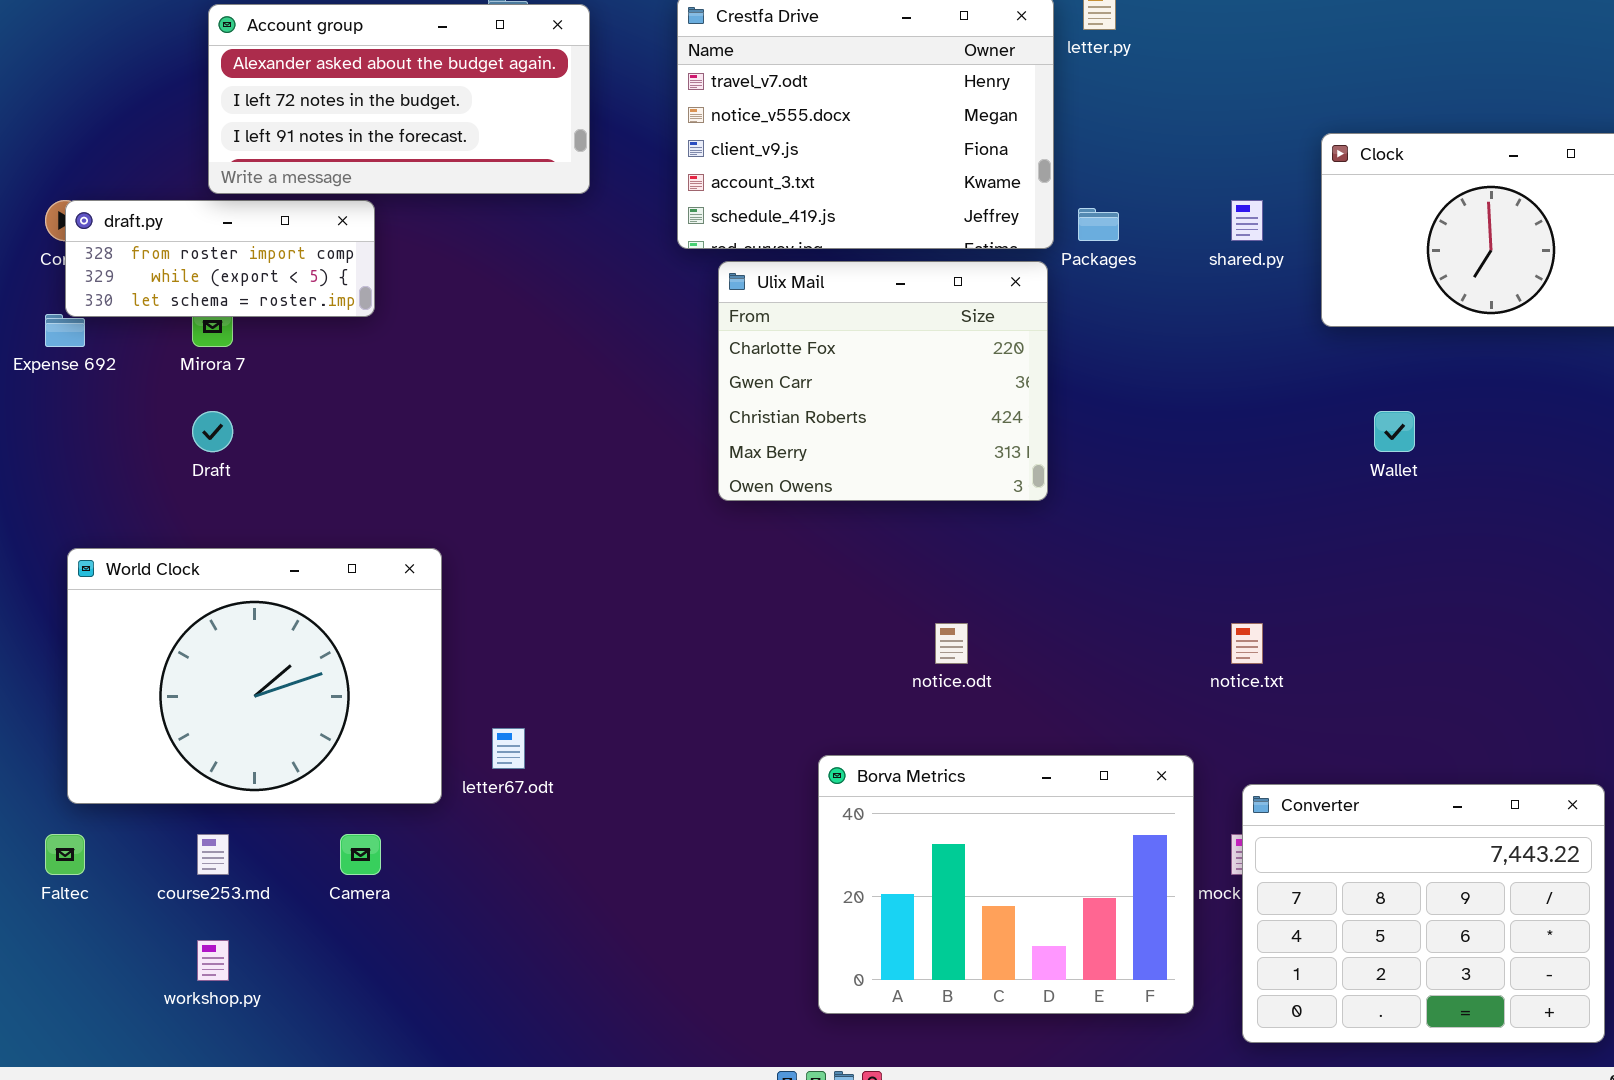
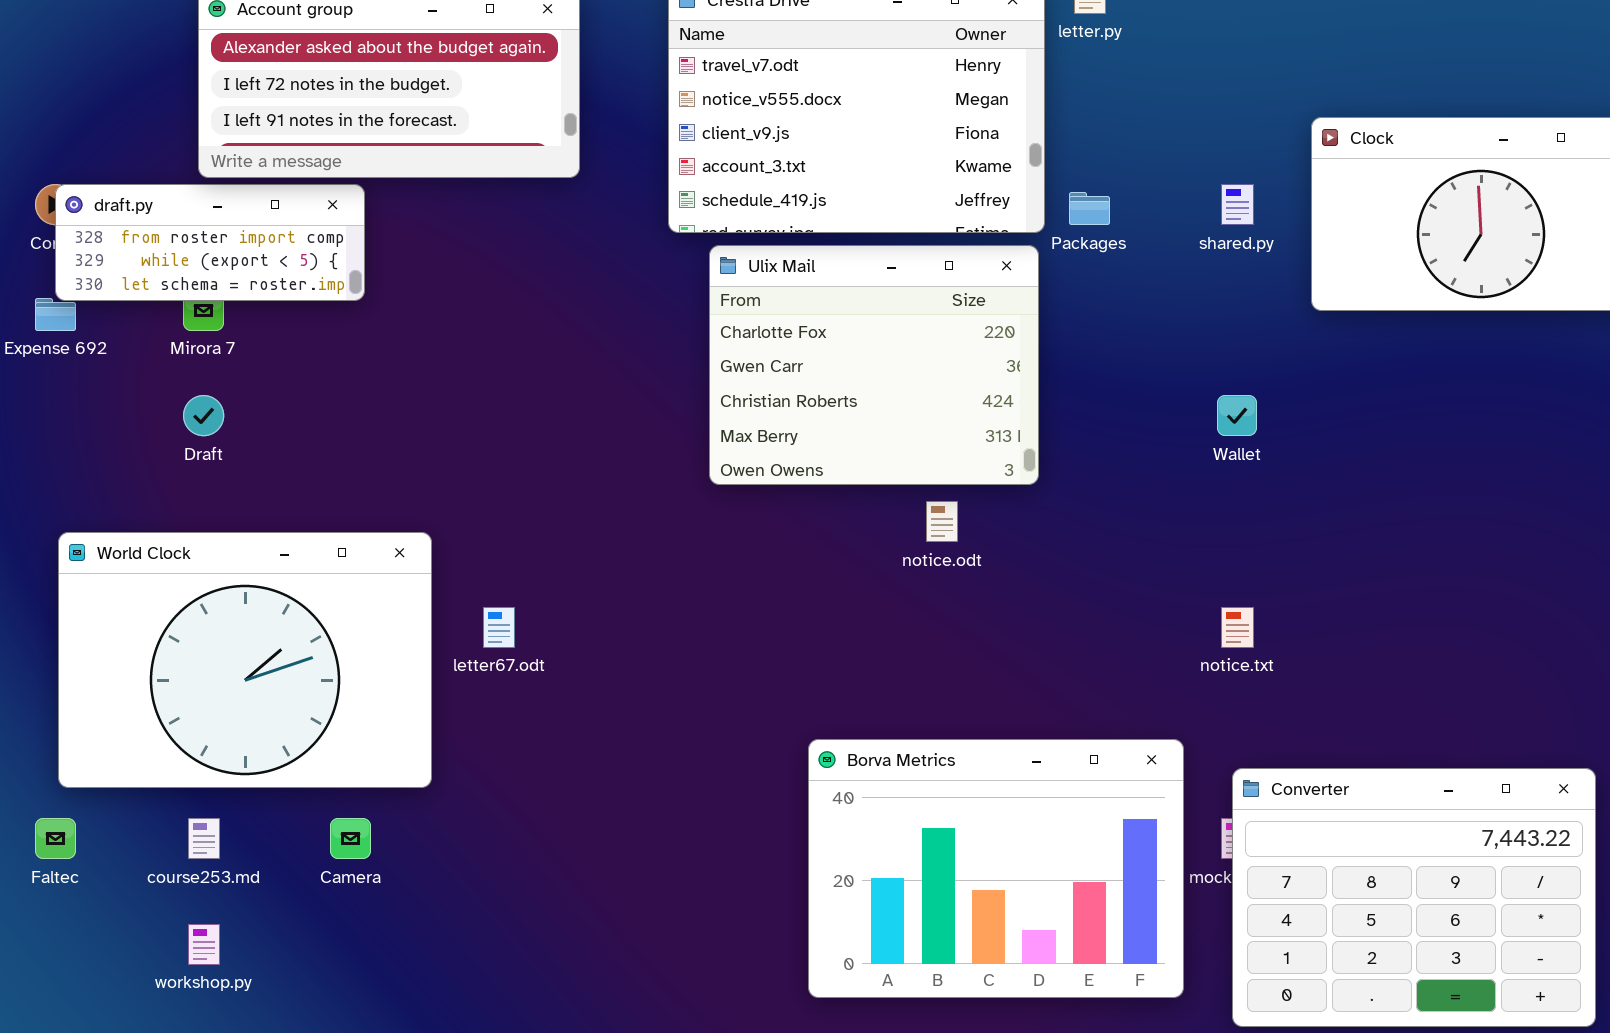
Wallet: [1374,411,1415,452] -> [1217,395,1257,436], moved
notice.odt: [935,623,968,664] -> [926,501,958,542], moved
letter67.odt: [492,728,525,769] -> [483,607,515,648], moved

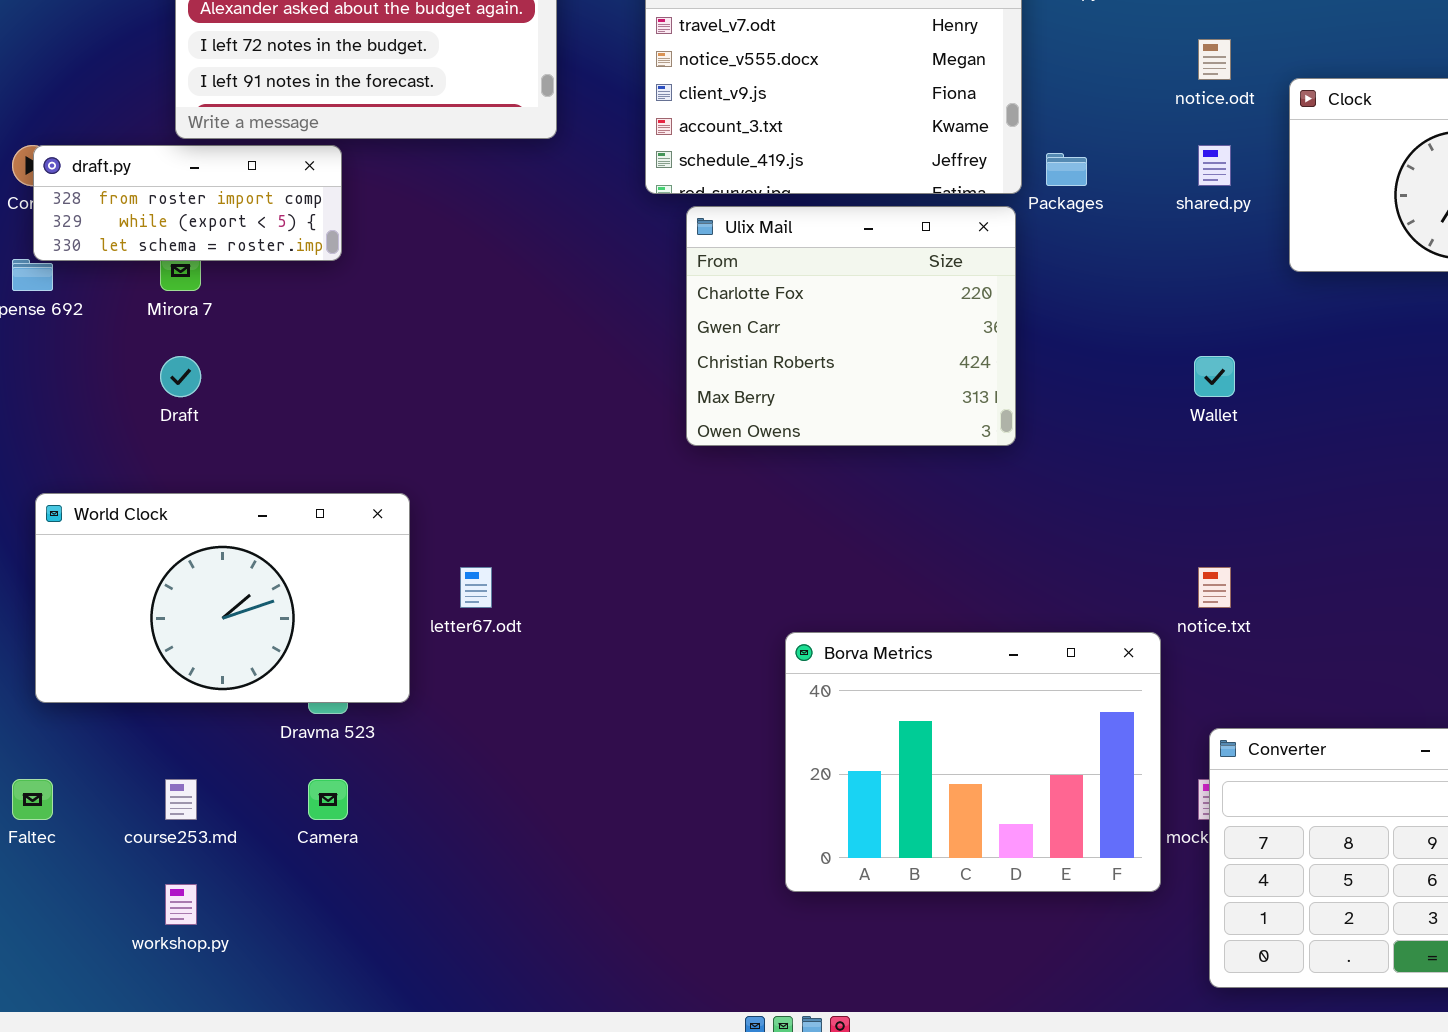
notice.odt: [926,501,958,542] -> [1198,39,1231,80], moved
World Clock: [58,532,432,788] -> [35,493,410,703], resized
Borva Metrics: [808,739,1184,998] -> [785,632,1161,892], moved

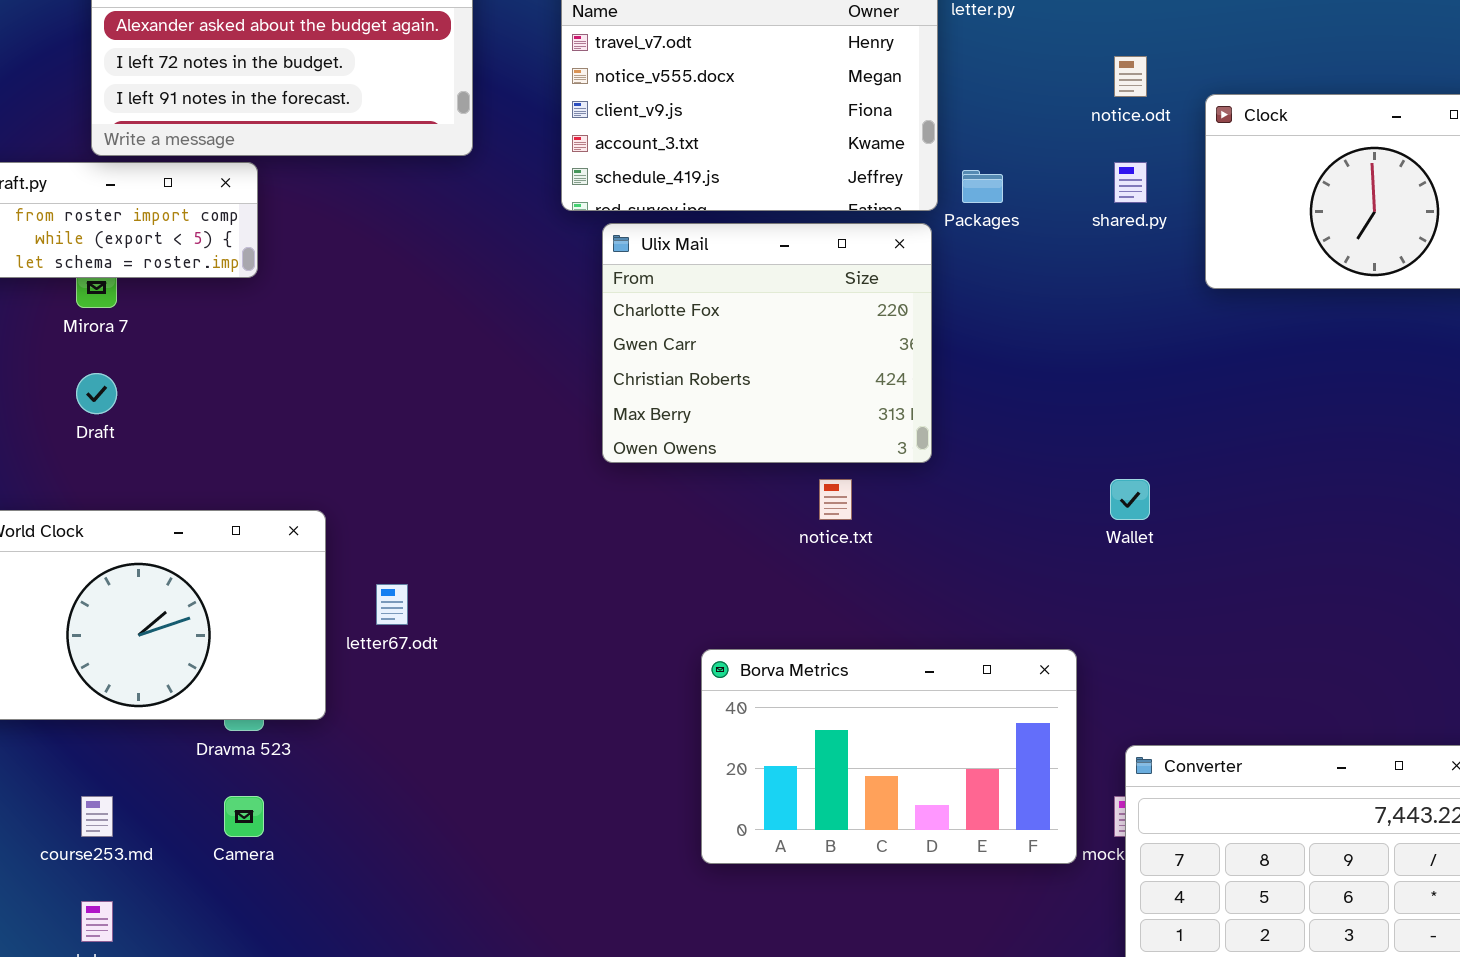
Wallet: [1194,356,1235,397] -> [1110,479,1150,520], moved
notice.txt: [1198,567,1231,608] -> [819,479,852,520], moved
Borva Metrics: [785,632,1161,892] -> [701,649,1077,864], resized

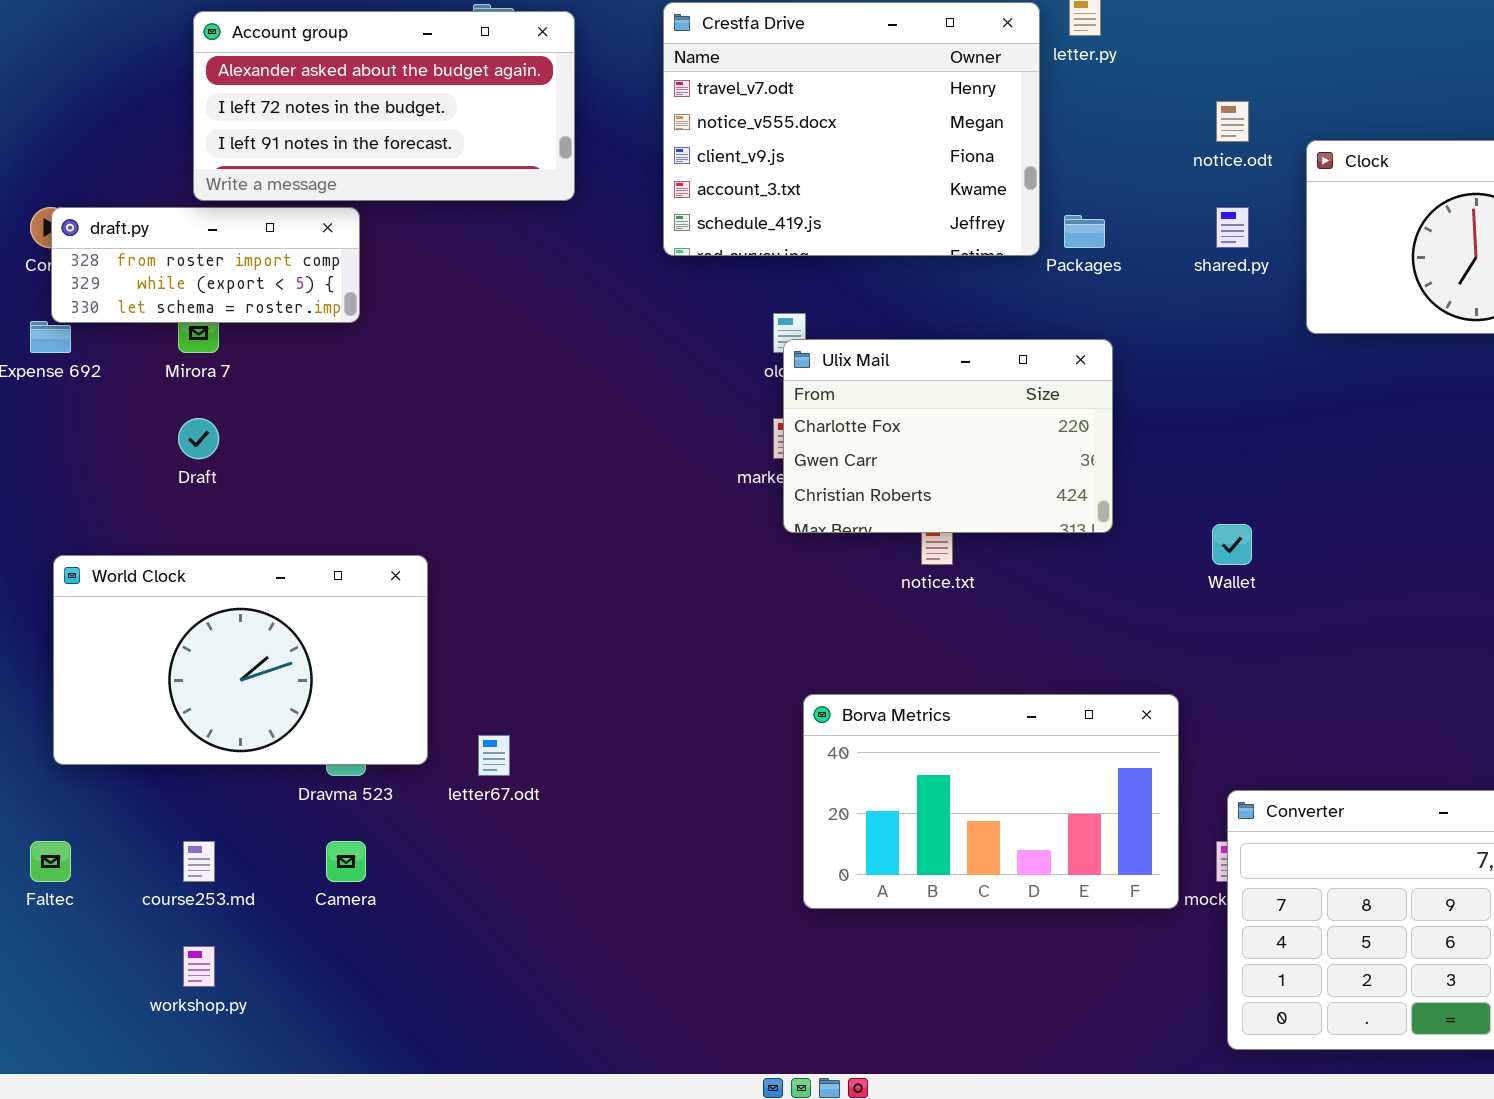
Ulix Mail: [602,223,932,463] -> [783,339,1113,533], moved, resized
letter67.odt: [376,584,408,625] -> [478,735,510,776], moved

